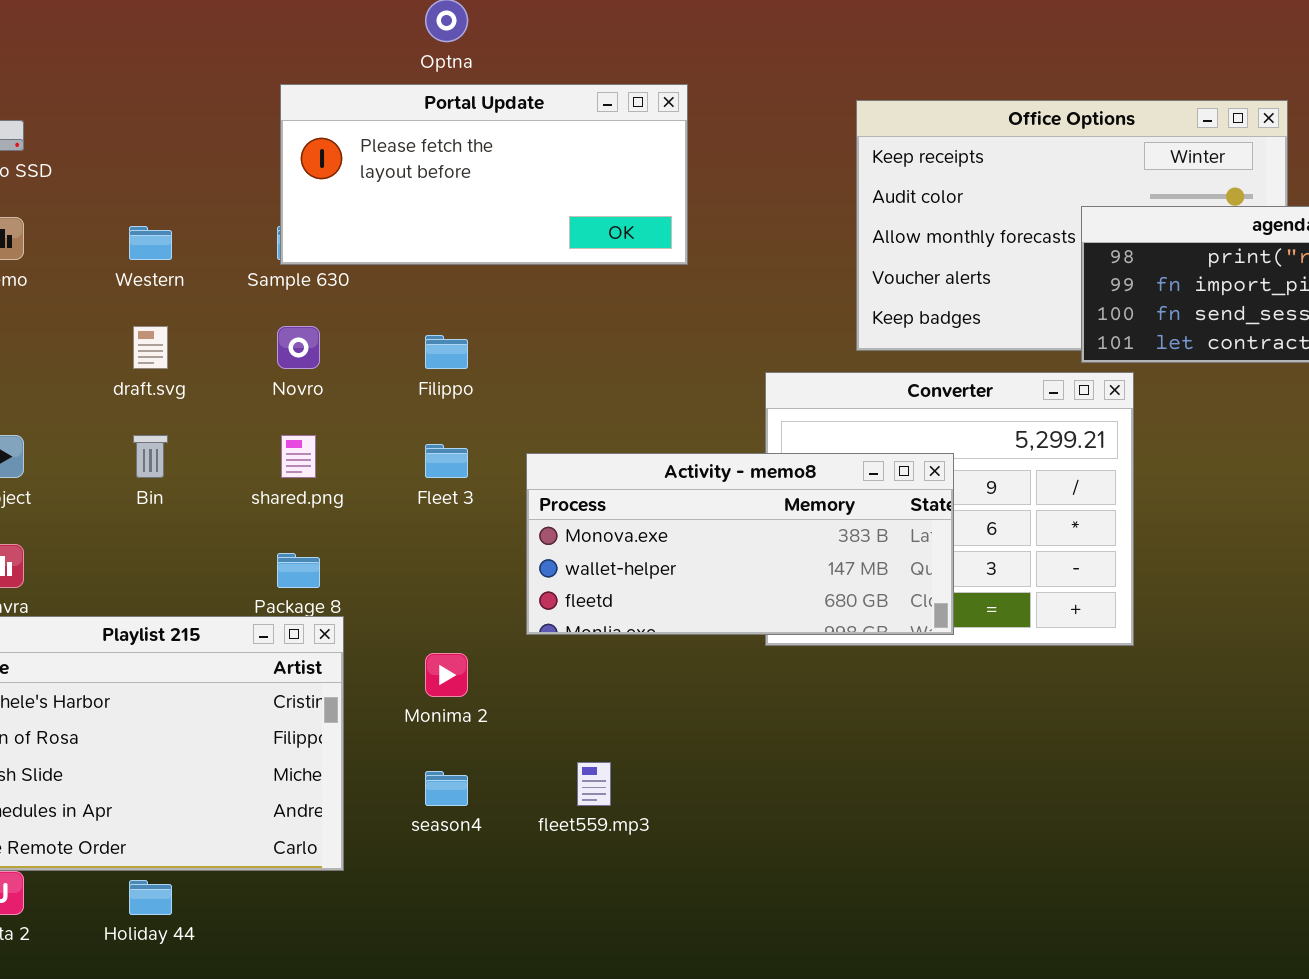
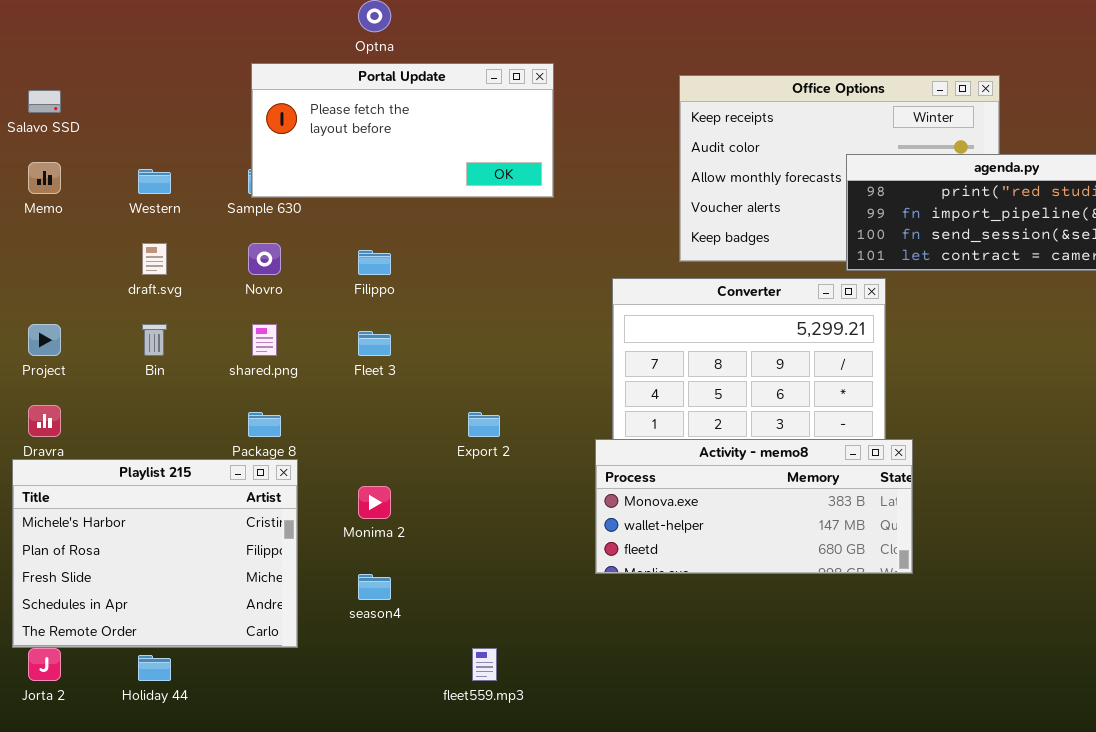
Activity - memo8: [526,453,954,635] -> [595,439,913,574], moved
fleet559.mp3: [577,762,611,806] -> [472,648,497,681], moved

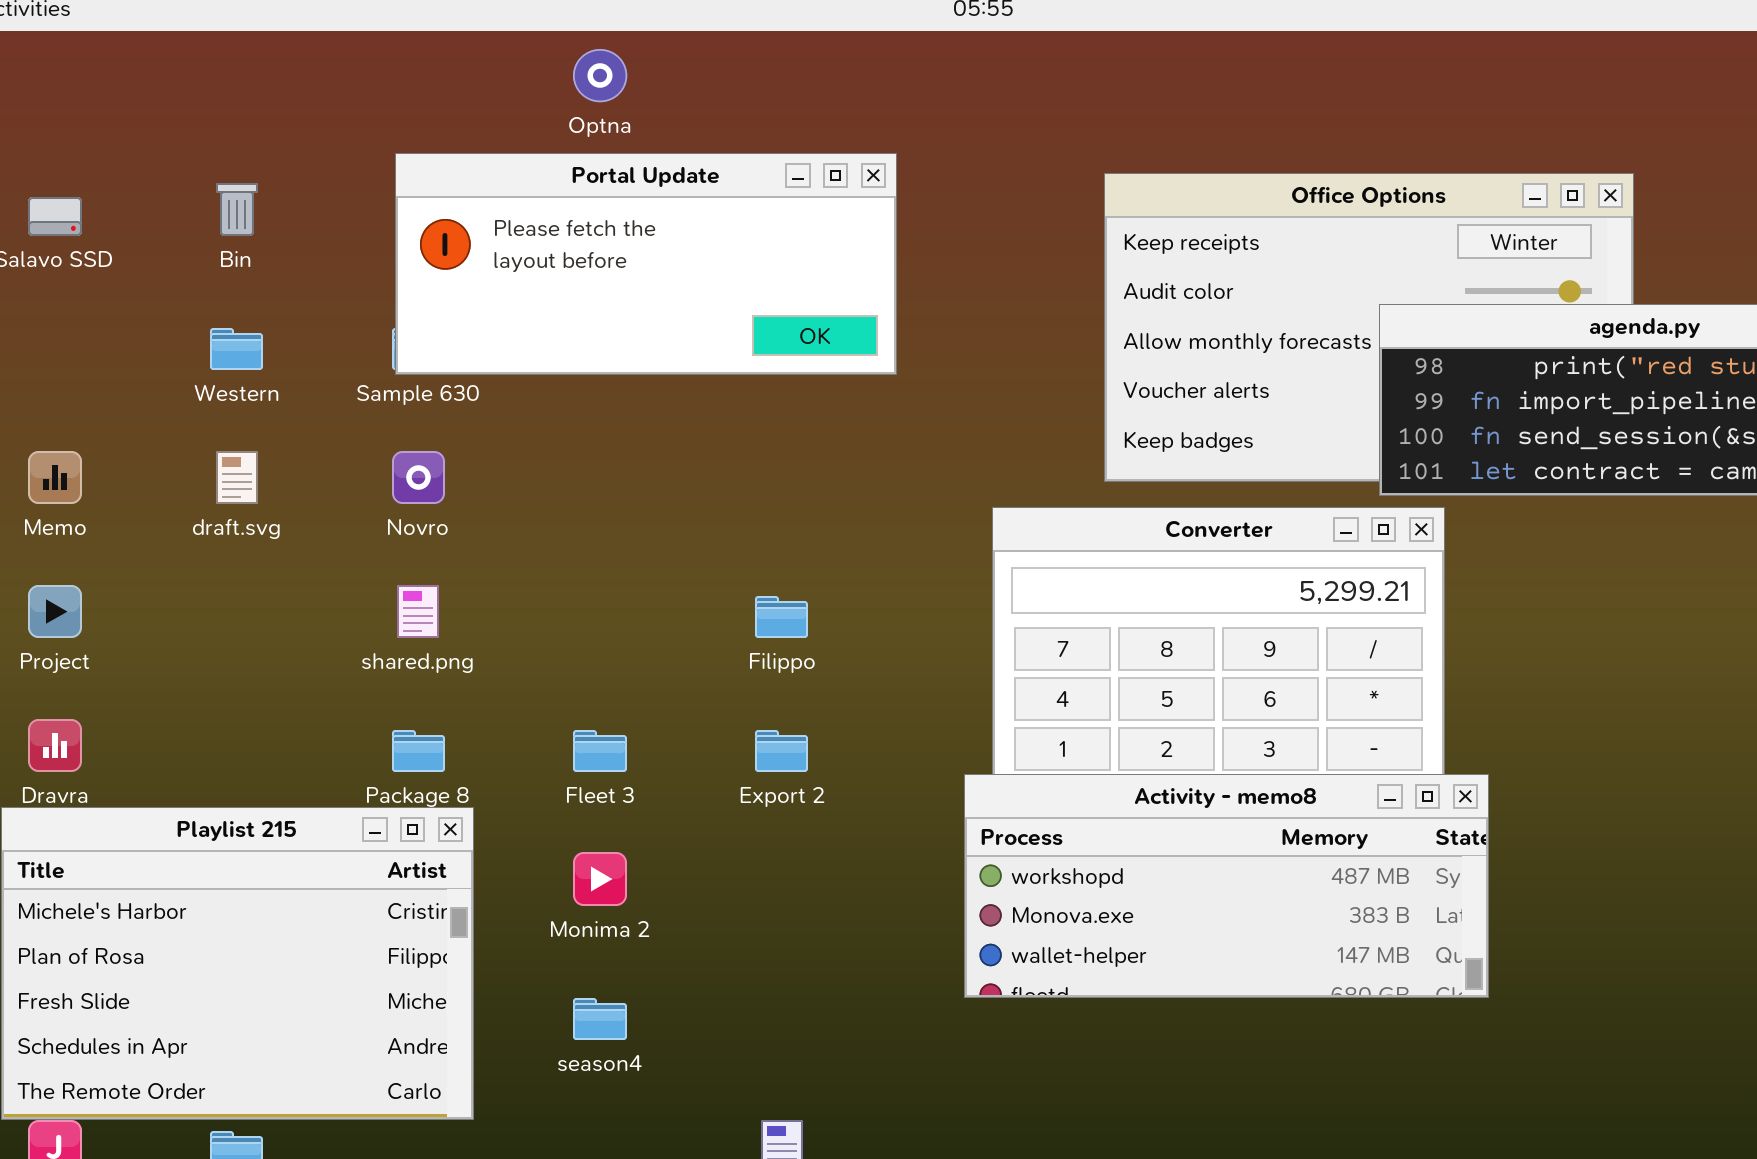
Memo: [28,162,61,194] -> [28,451,82,504], moved
Filippo: [358,250,391,275] -> [755,596,808,638], moved
Bin: [142,324,167,356] -> [216,183,258,236], moved
Fleet 3: [358,331,391,356] -> [573,730,627,772], moved
Activity - memo8: [595,439,913,574] -> [964,774,1489,998], scrolled up 1 row

